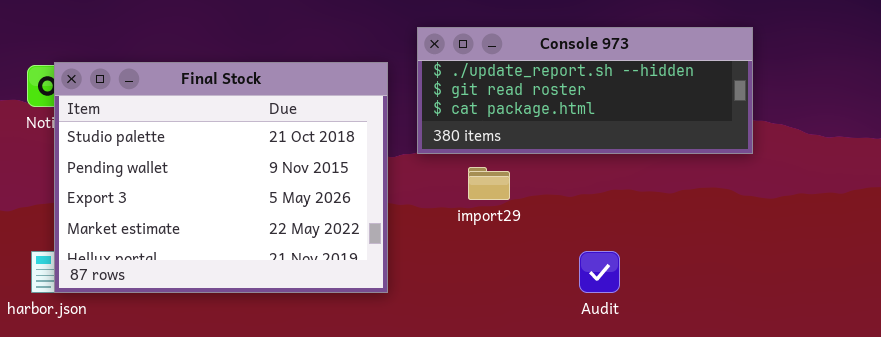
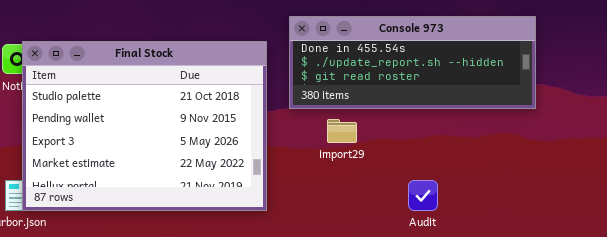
Console 973: [417,27,753,154] -> [289,16,536,109], scrolled up 1 row

